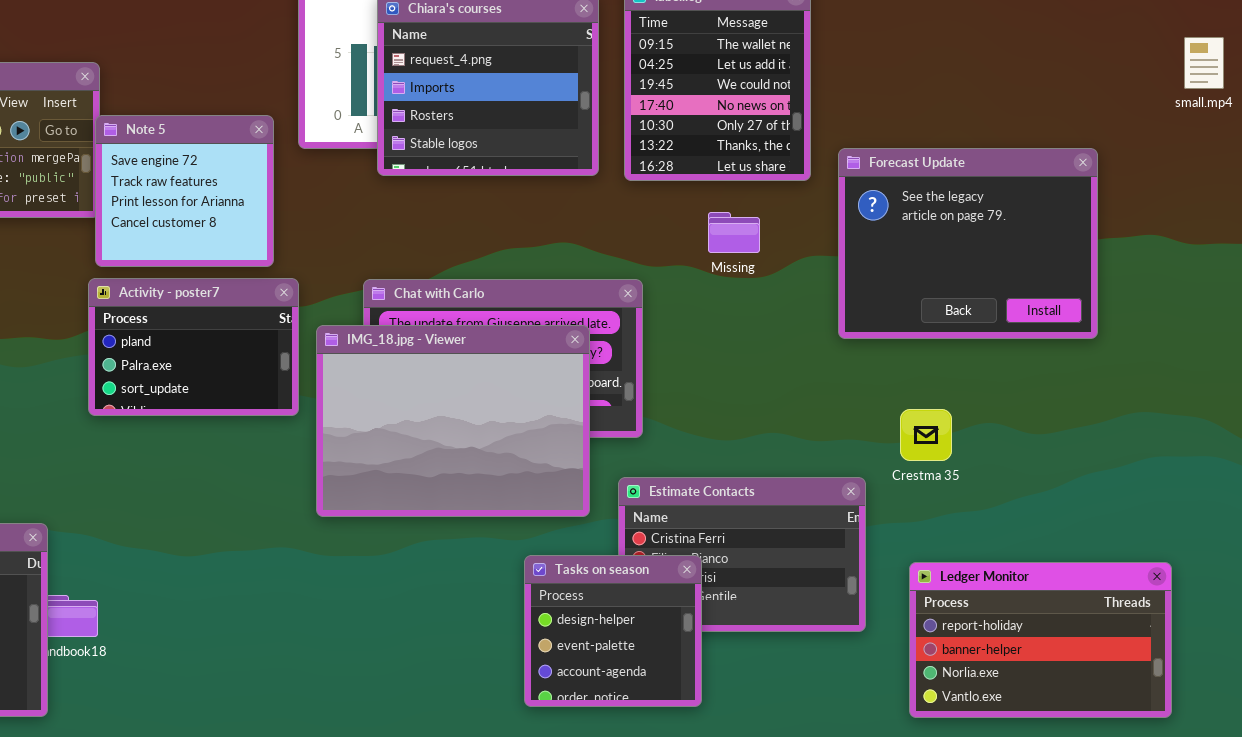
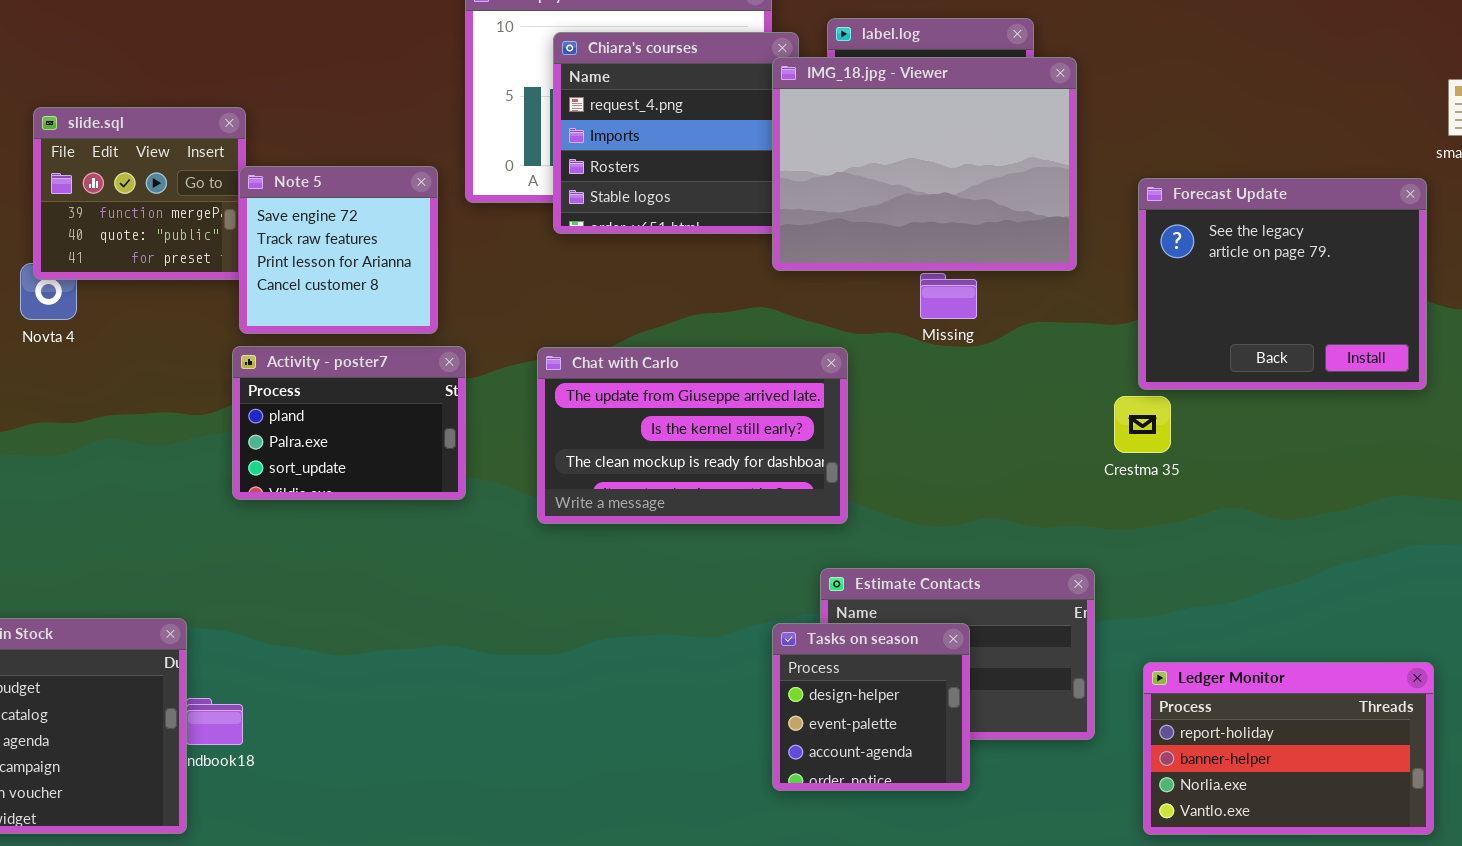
Forecast Update: [838,148,1098,339] -> [1138,178,1427,390], moved
IMG_18.jpg - Viewer: [316,325,590,517] -> [772,57,1077,271], moved
Crestma 35: [900,409,952,461] -> [1114,396,1171,453], moved
Tasks on season: [524,555,702,707] -> [772,623,970,791], moved

